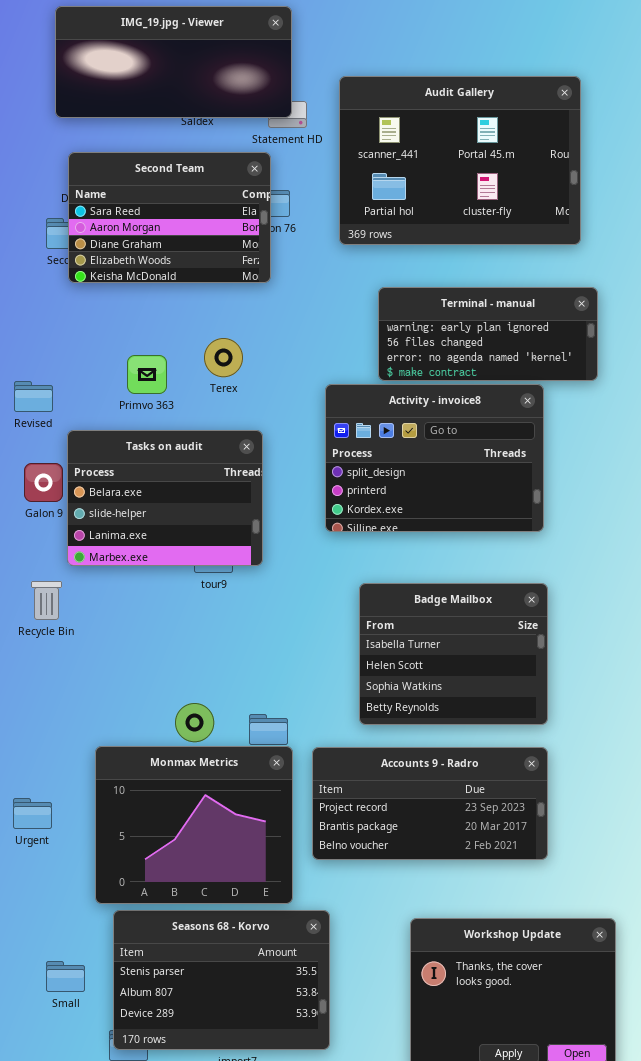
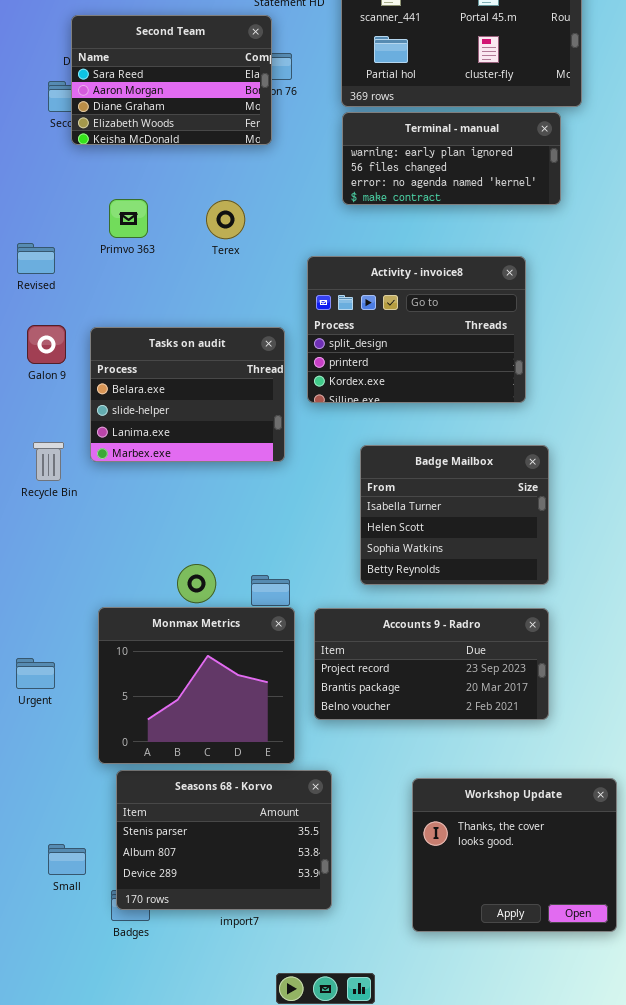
Terminal - manual: [378,287,598,381] -> [342,112,561,205], moved
Primvo 363: [127,355,167,394] -> [109,199,148,238], moved
Activity - invoice8: [325,384,544,532] -> [307,256,526,403], moved
Tasks on audit: [67,430,263,566] -> [90,327,285,462], moved
Small: [46,961,85,992] -> [48,844,86,875], moved

